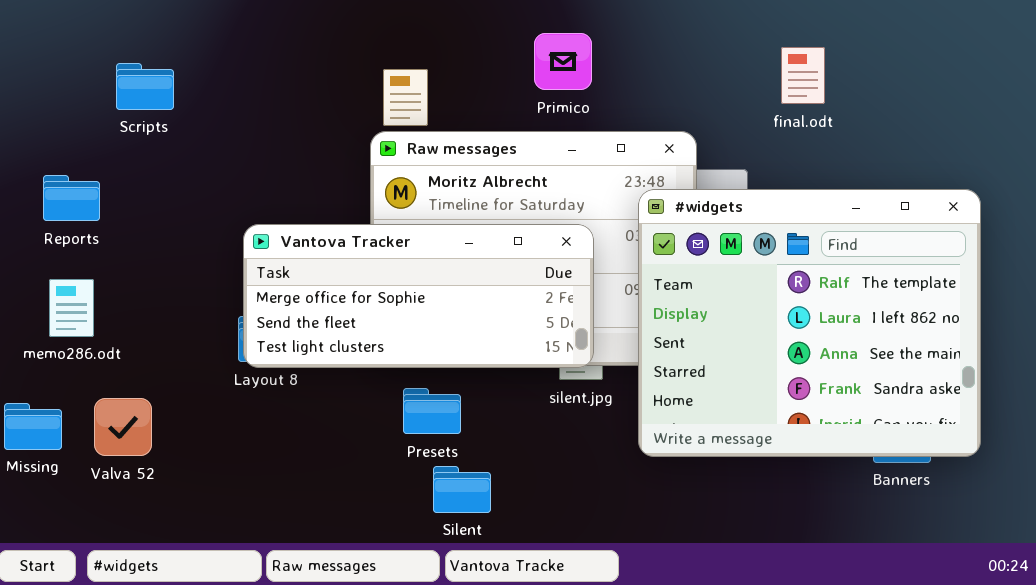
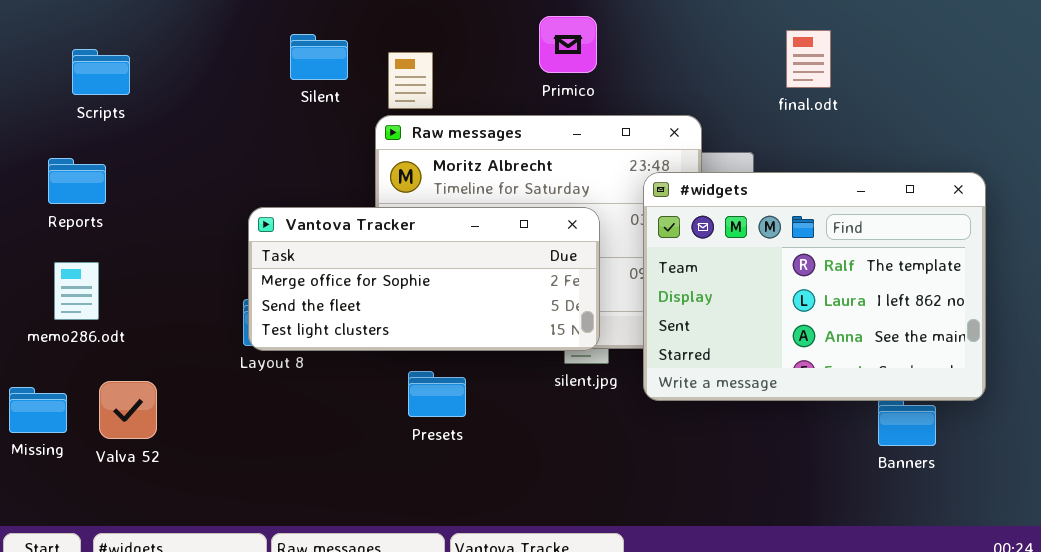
Scripts: [116,63,174,110] -> [72,49,130,95], moved
#widgets: [638,189,981,457] -> [643,172,986,401], resized
Silent: [433,466,491,513] -> [290,34,348,80], moved

